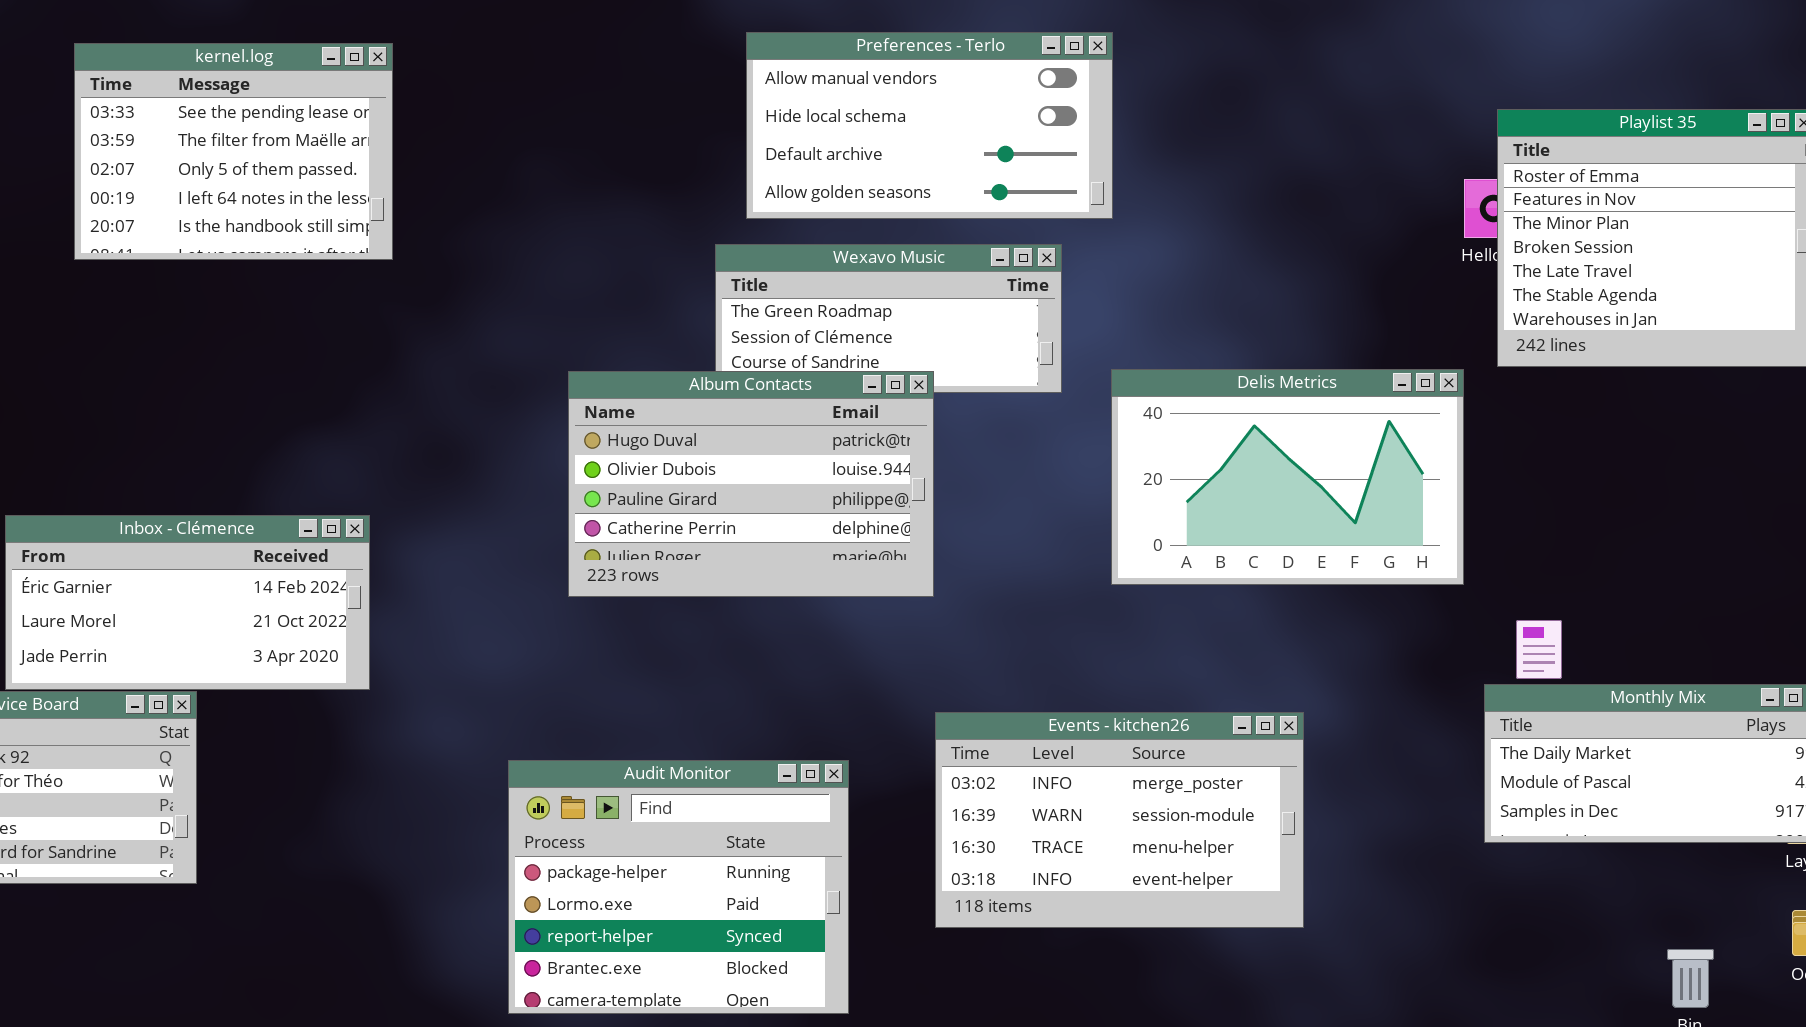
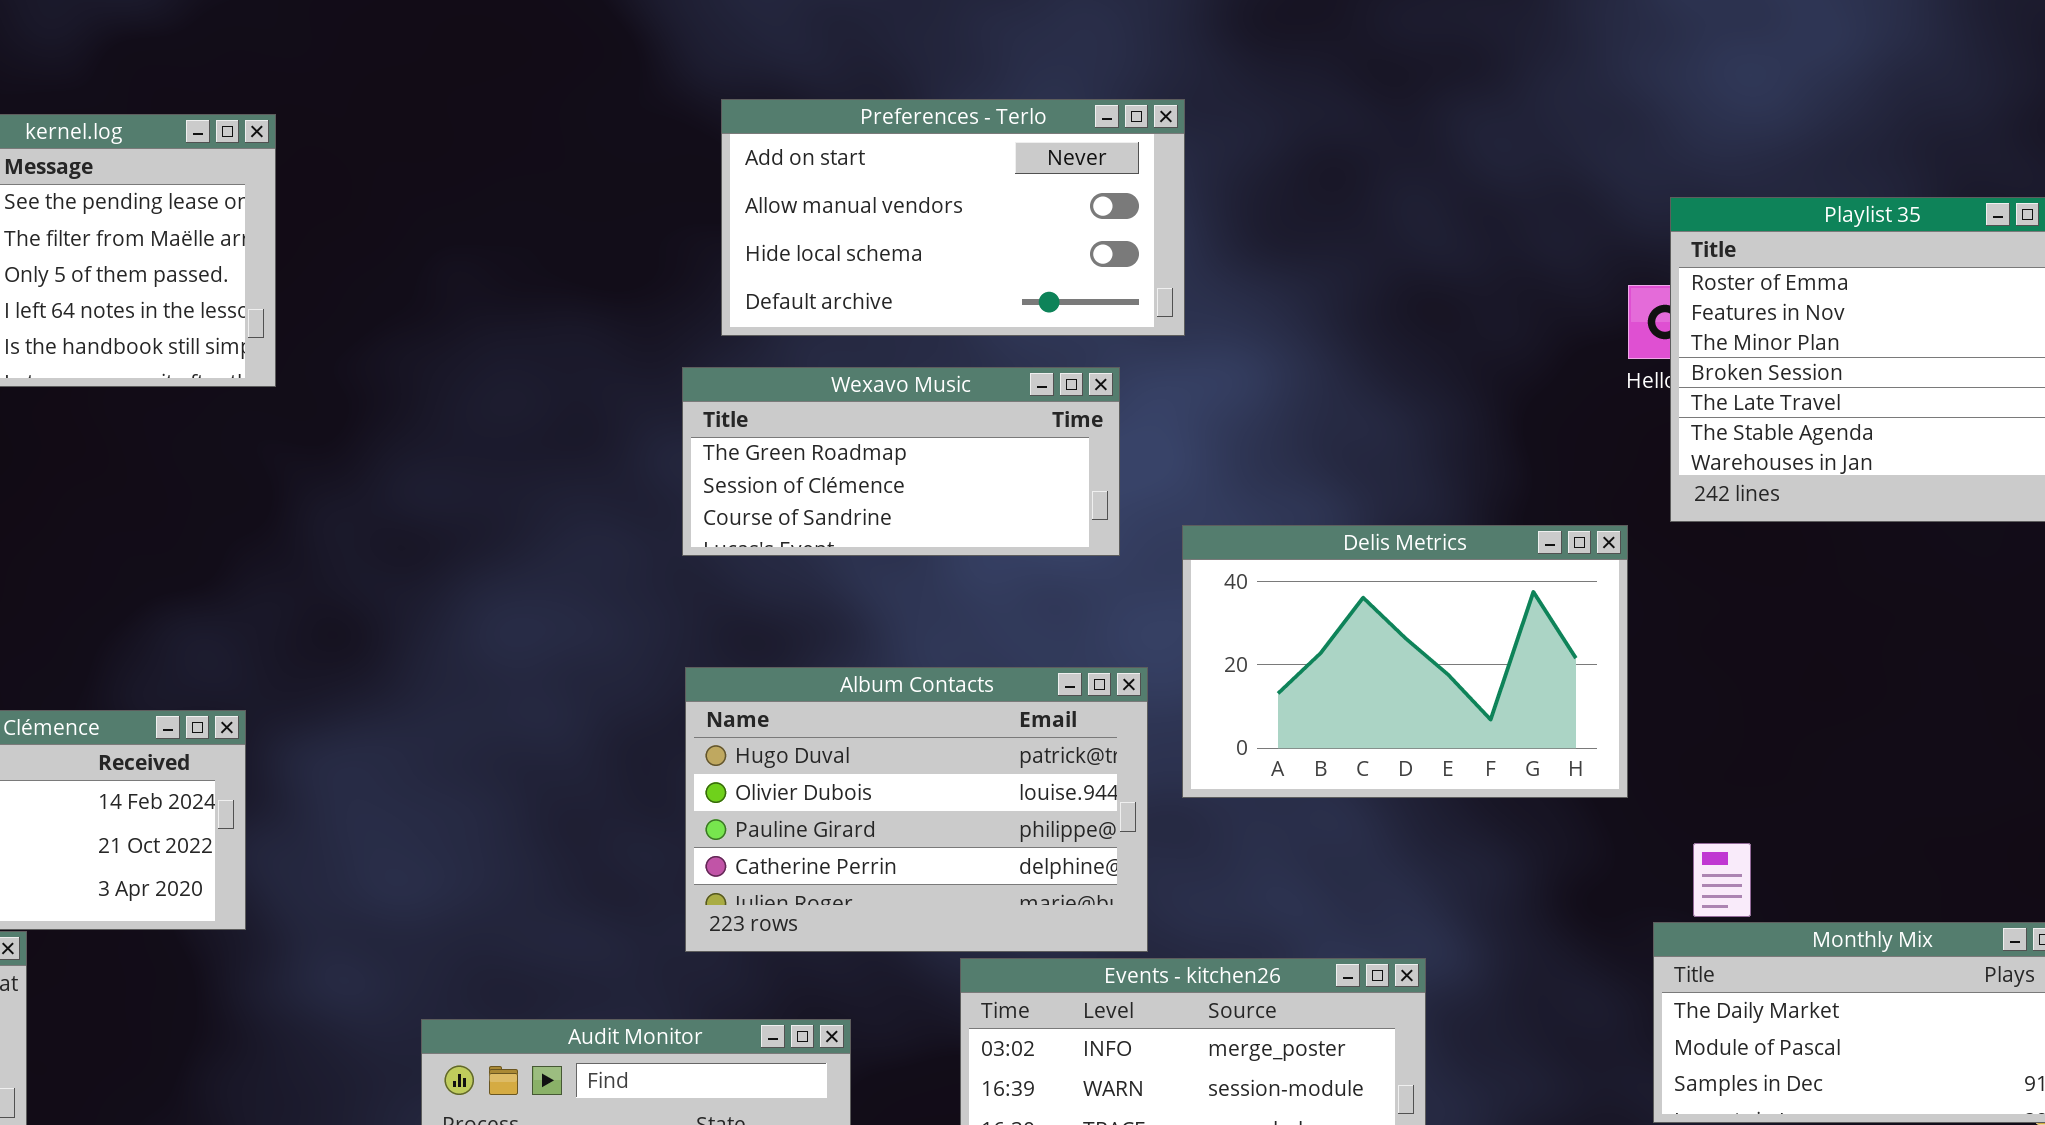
Preferences - Terlo: [746,32,1113,219] -> [721,99,1185,336], scrolled up 1 row
Album Contacts: [568,371,934,597] -> [685,667,1148,952], moved

